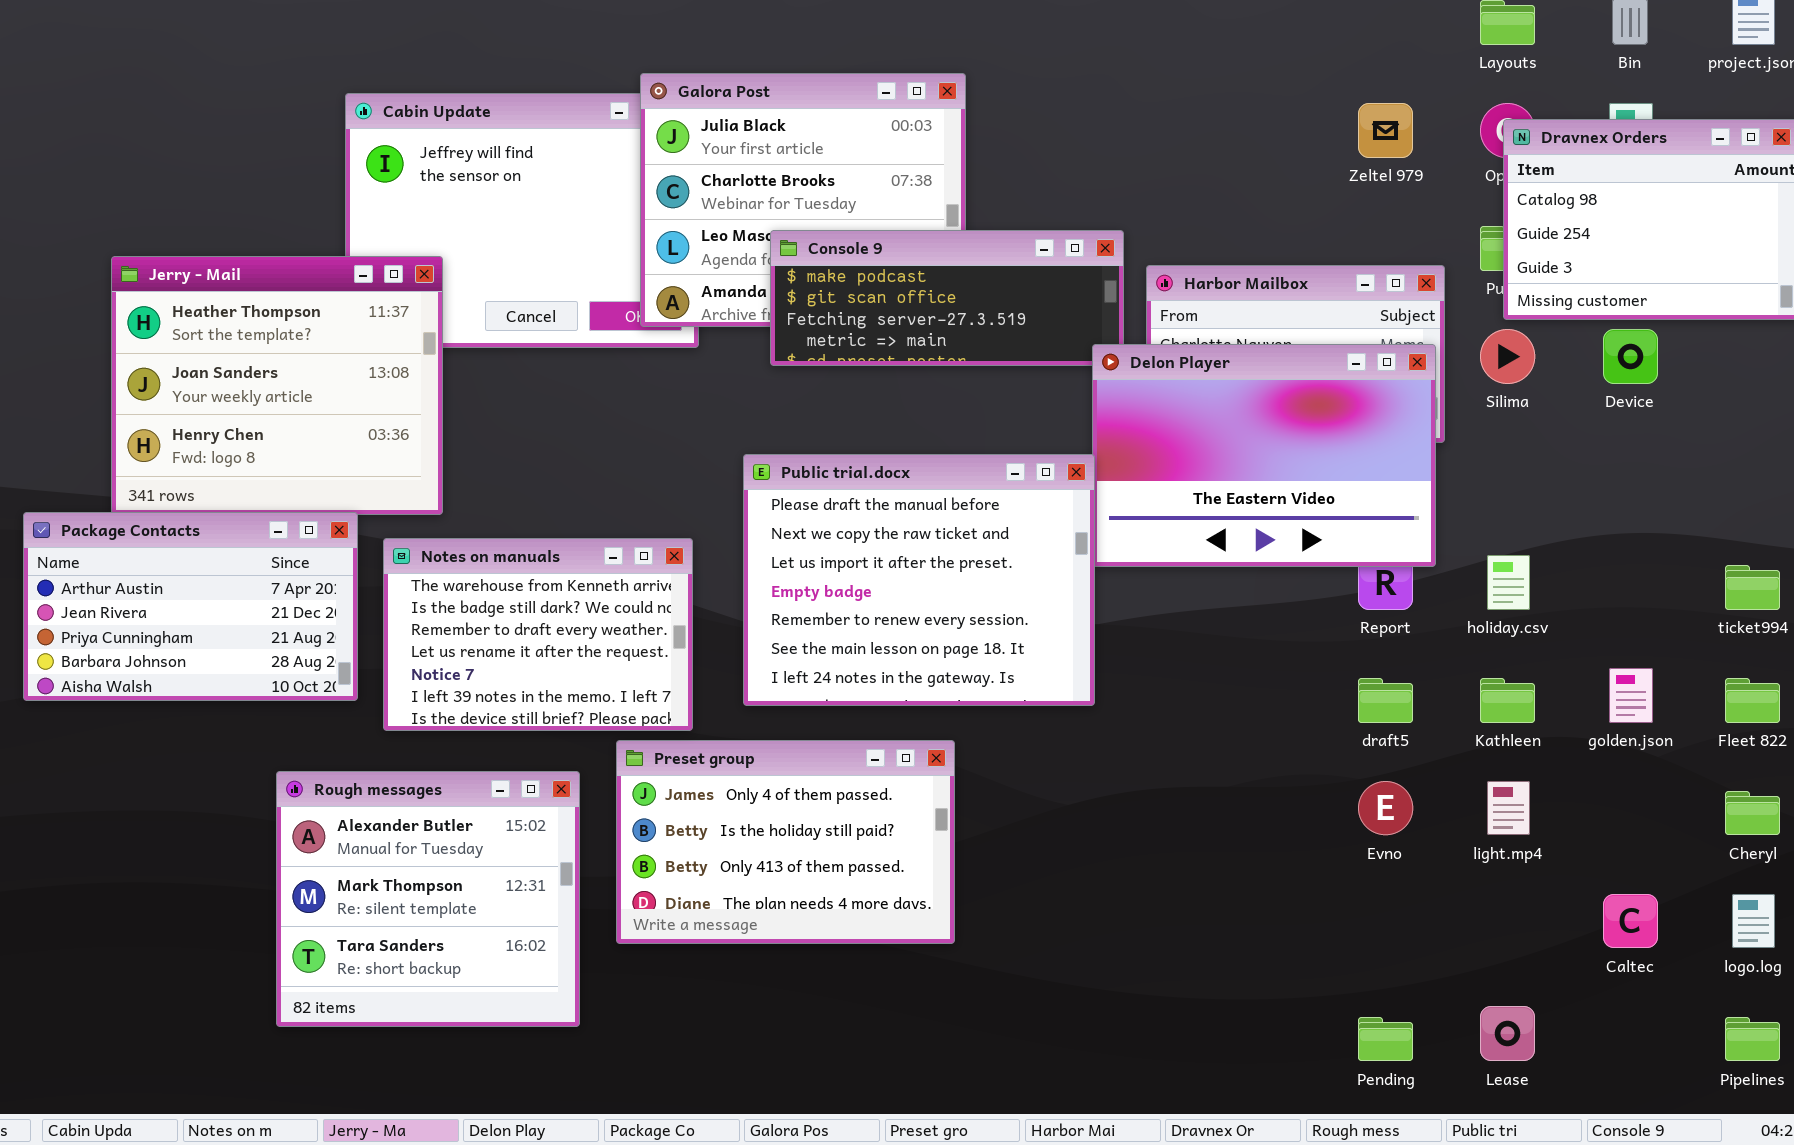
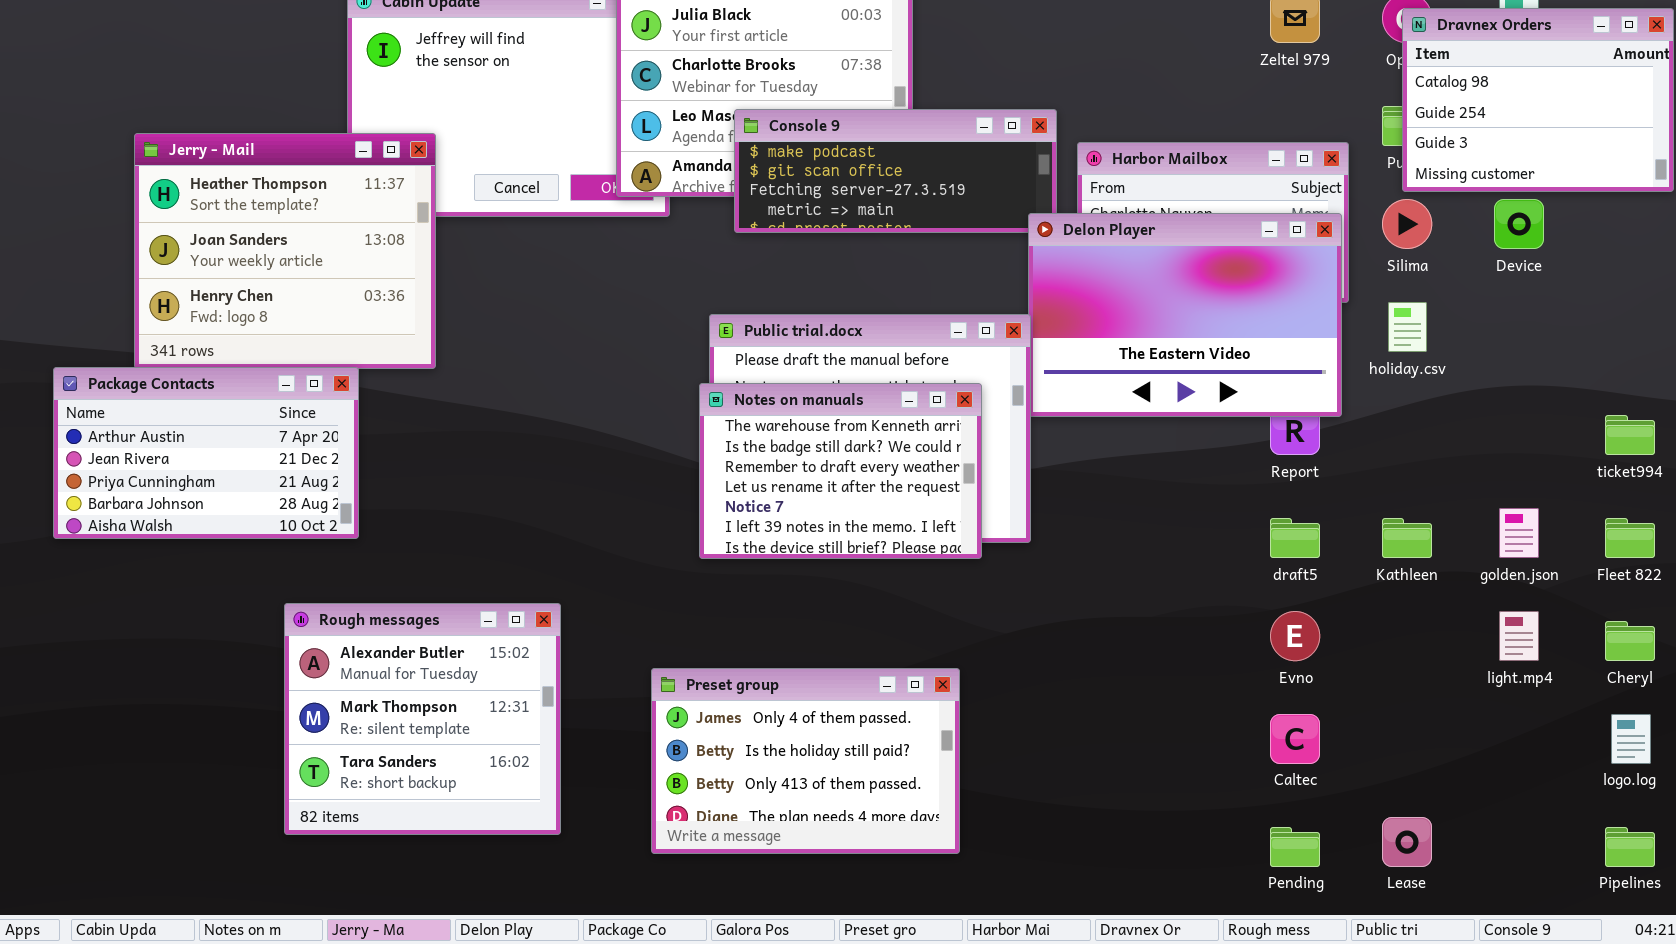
Notes on manuals: [383,538,693,731] -> [699,383,982,559], moved
holiday.csv: [1487,555,1530,610] -> [1388,302,1427,352], moved
Preset group: [616,740,955,944] -> [651,668,960,854], moved
light.mp4: [1487,781,1530,835] -> [1499,611,1539,661], moved
Caltec: [1603,894,1658,948] -> [1270,714,1320,764], moved

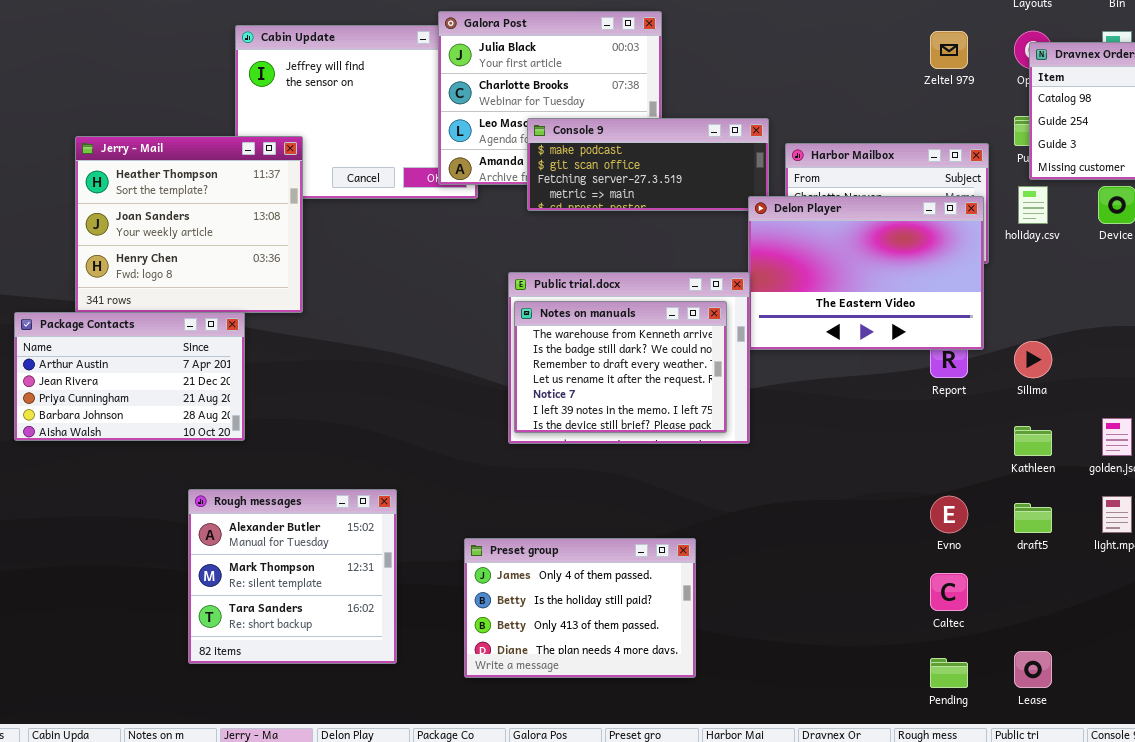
Silima: [1382,199,1432,249] -> [1014,341,1052,378], moved
holiday.csv: [1388,302,1427,352] -> [1018,186,1048,224], moved
Notes on manuals: [699,383,982,559] -> [514,301,727,433], moved
draft5: [1270,518,1320,558] -> [1014,503,1052,533], moved

